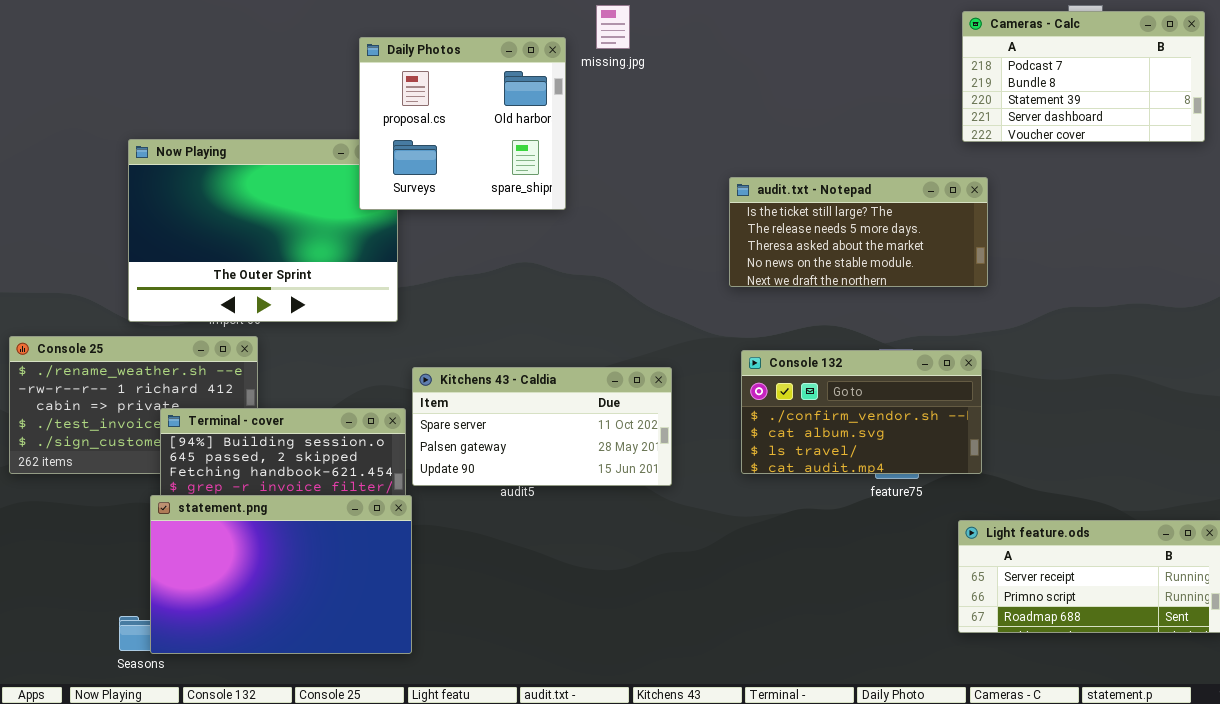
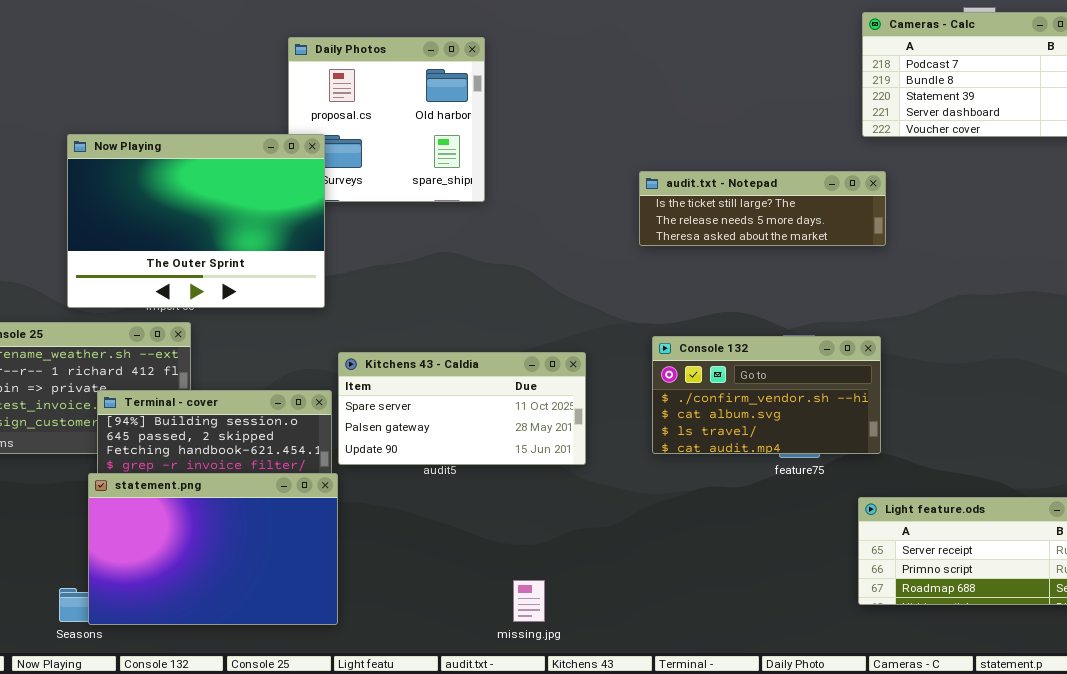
missing.jpg: [596,5,630,49] -> [513,580,545,622], moved
Now Playing: [128,139,398,322] -> [67,134,325,308], raised
audit.txt - Notepad: [729,177,988,287] -> [639,171,886,246], resized

